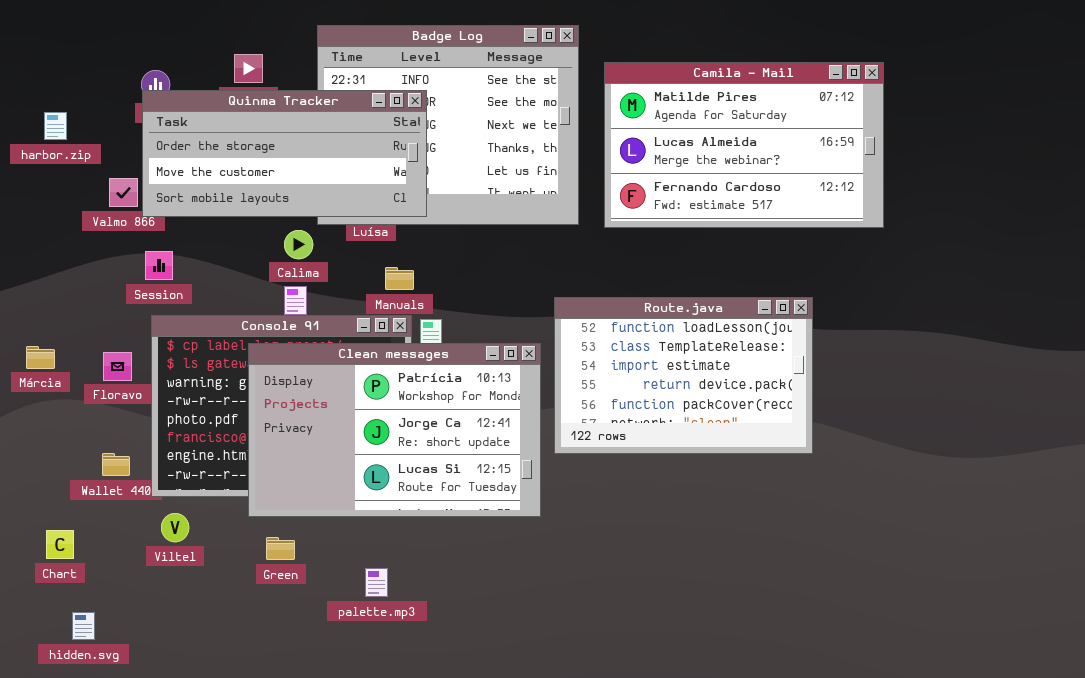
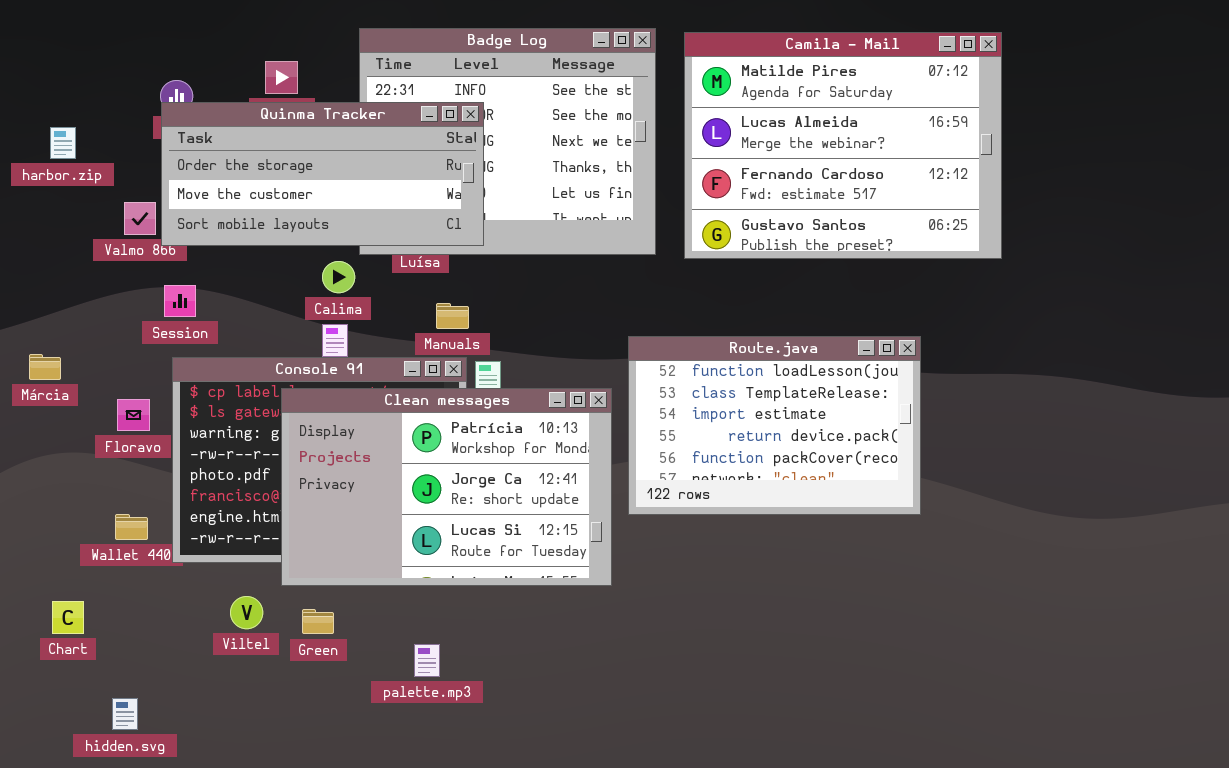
Camila - Mail: [604,62,884,228] -> [684,32,1002,259], resized
Márcia: [26,346,55,369] -> [29,354,61,380], moved
Viltel: [161,513,189,542] -> [230,596,263,629], moved
hidden.svg: [72,612,95,640] -> [112,698,138,730], moved

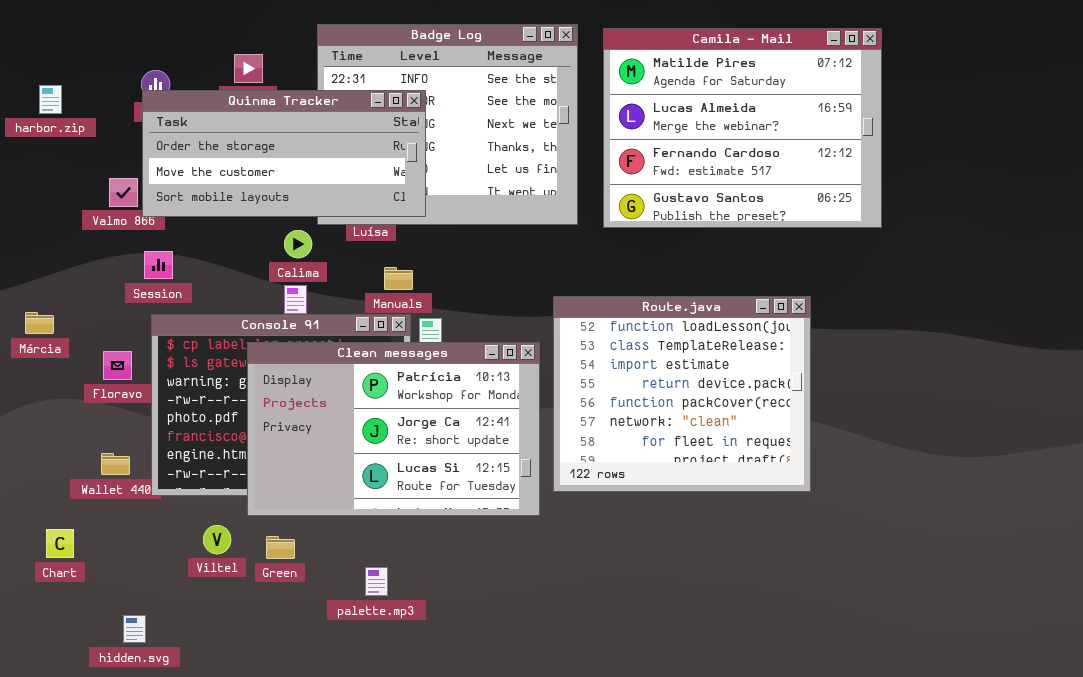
harbor.zip: [50,127,76,159] -> [39,85,62,114], moved
Route.java: [628,336,921,515] -> [553,296,811,492], resized
hidden.svg: [112,698,138,730] -> [123,615,146,643], moved

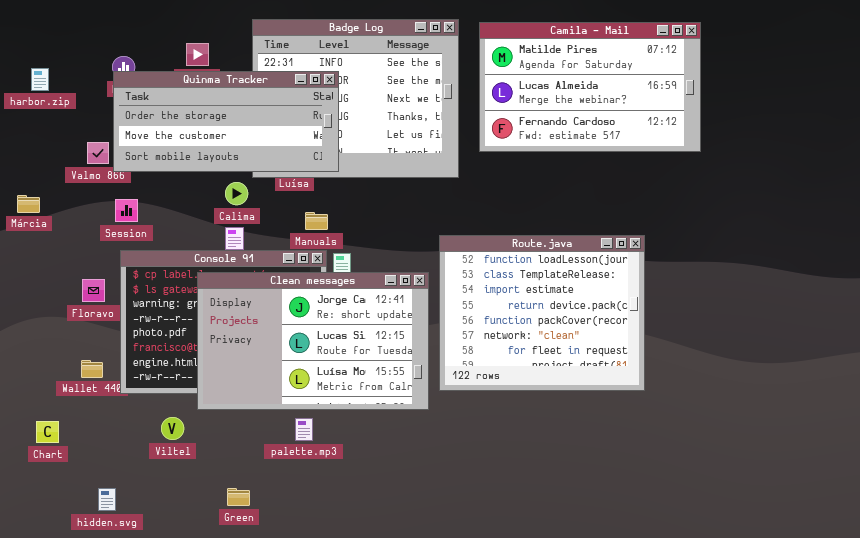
Camila - Mail: [603,28,882,228] -> [479,22,701,152], resized
Márcia: [25,312,54,334] -> [17,195,40,213], moved
Clean messages: [247,342,540,516] -> [197,272,429,410], scrolled down 1 row
Green: [266,536,295,559] -> [227,488,250,506], moved
palette.mp3: [365,567,388,596] -> [295,418,313,441], moved

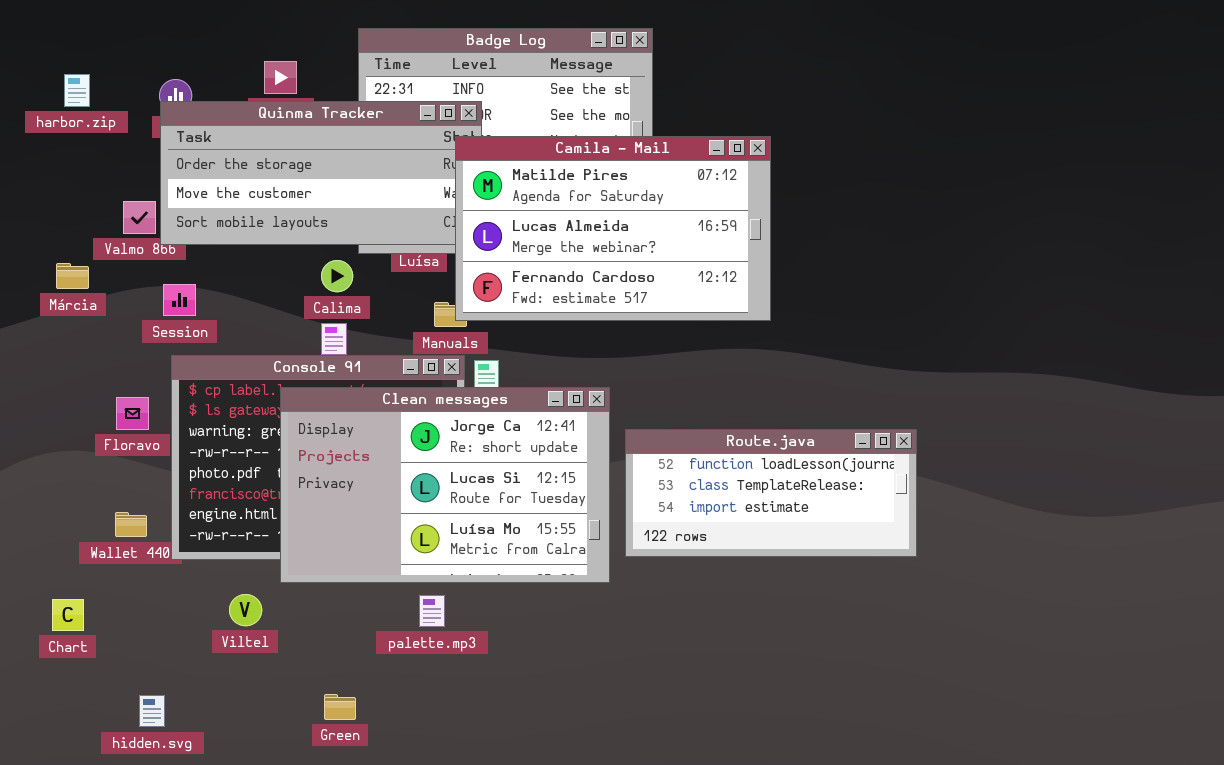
Camila - Mail: [479,22,701,152] -> [455,136,771,321], moved
harbor.zip: [31,68,49,91] -> [64,74,90,107], moved
Márcia: [17,195,40,213] -> [56,263,89,289], moved
Route.java: [439,235,645,391] -> [625,429,917,557], resized

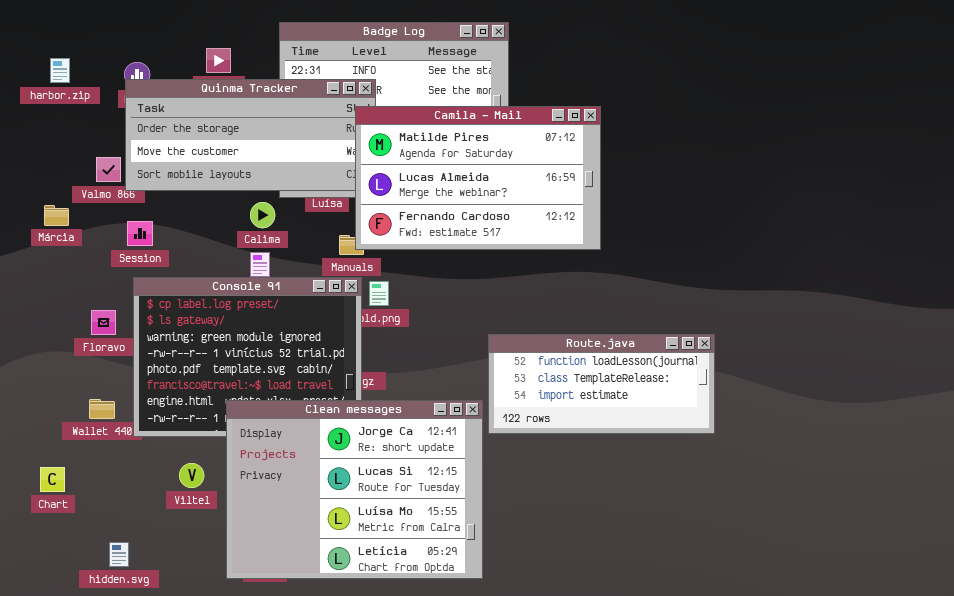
Clean messages: [280,387,610,583] -> [226,400,483,579], moved, resized

